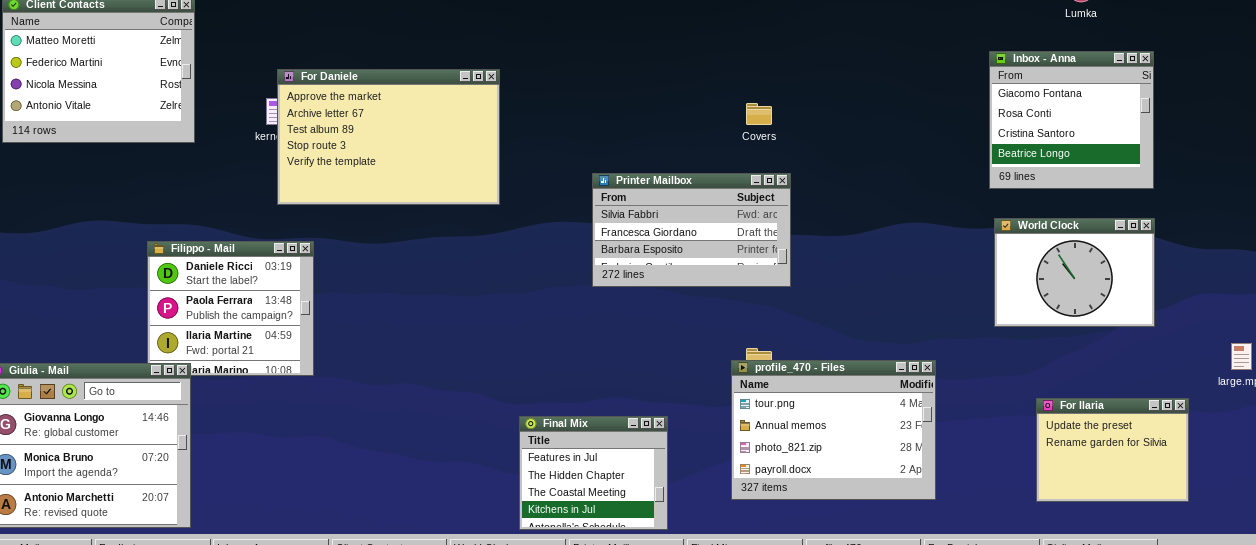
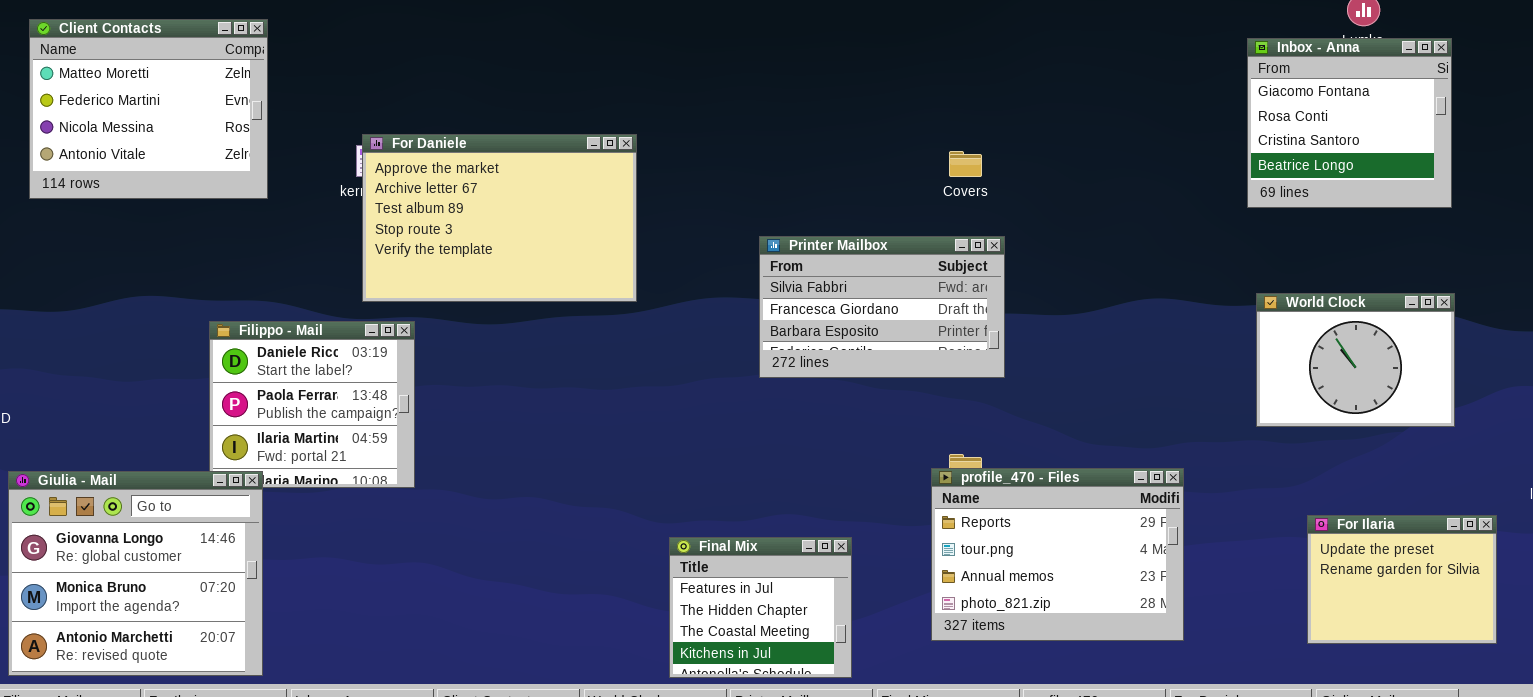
Inbox - Anna: [989,51,1154,189] -> [1247,38,1452,208], moved
For Daniele: [277,69,500,205] -> [362,134,637,302], moved
profile_470 - Files: [731,360,936,500] -> [931,468,1184,641], scrolled up 1 row

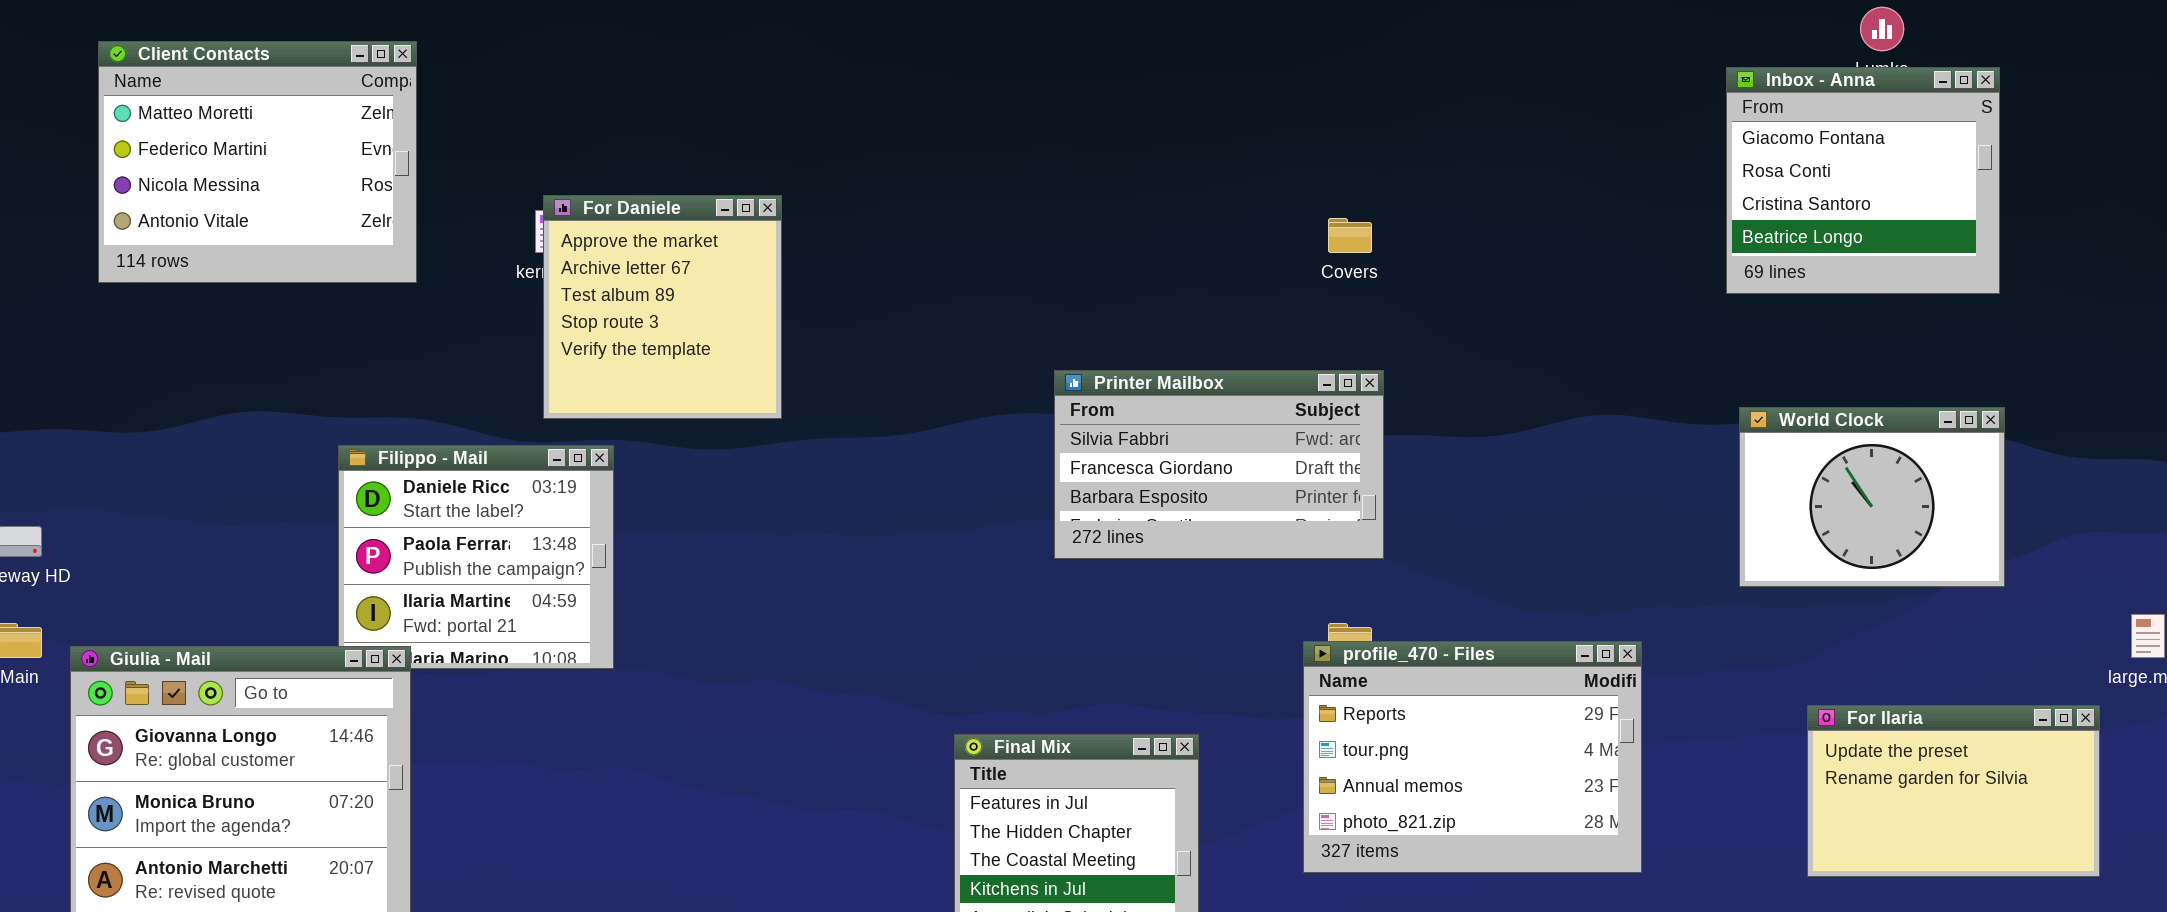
For Daniele: [362,134,637,302] -> [543,195,782,419], resized
Printer Mailbox: [759,236,1005,378] -> [1054,370,1384,559], moved
For Ilaria: [1307,515,1497,644] -> [1807,705,2100,877], resized

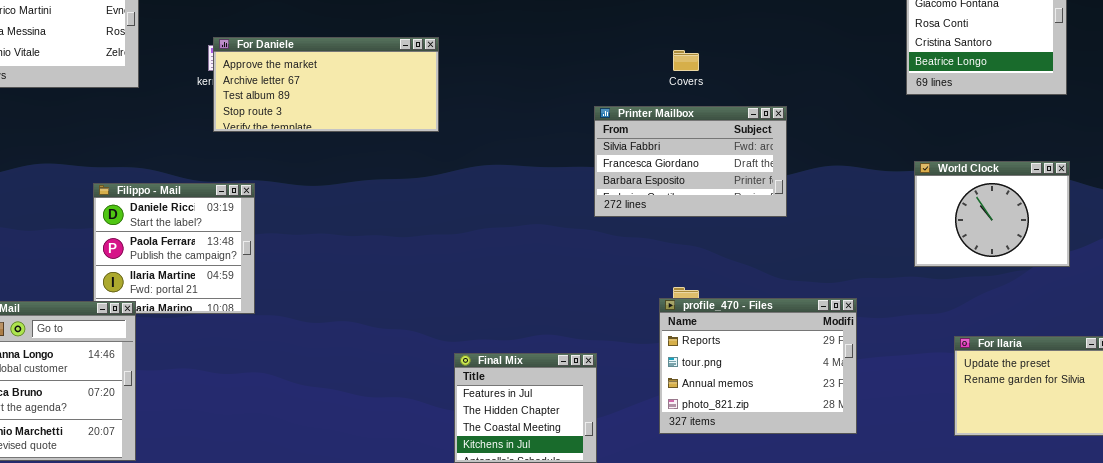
For Daniele: [543,195,782,419] -> [213,37,439,132], resized
Printer Mailbox: [1054,370,1384,559] -> [594,106,787,217], moved

